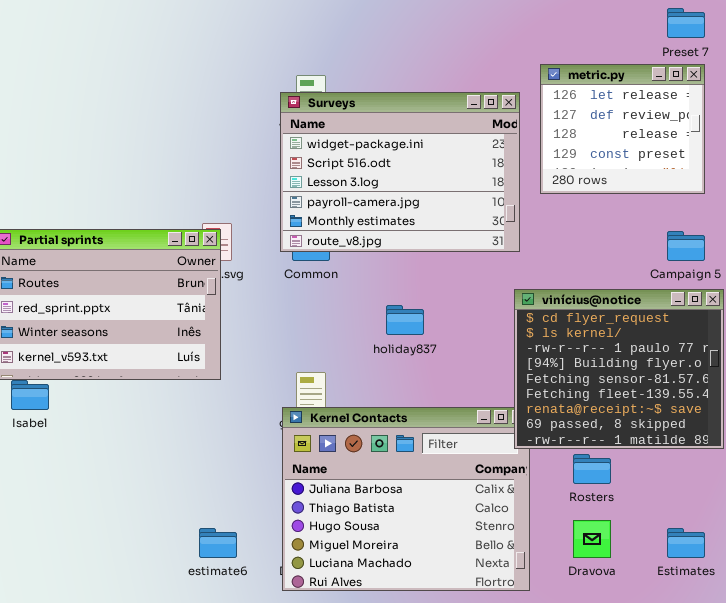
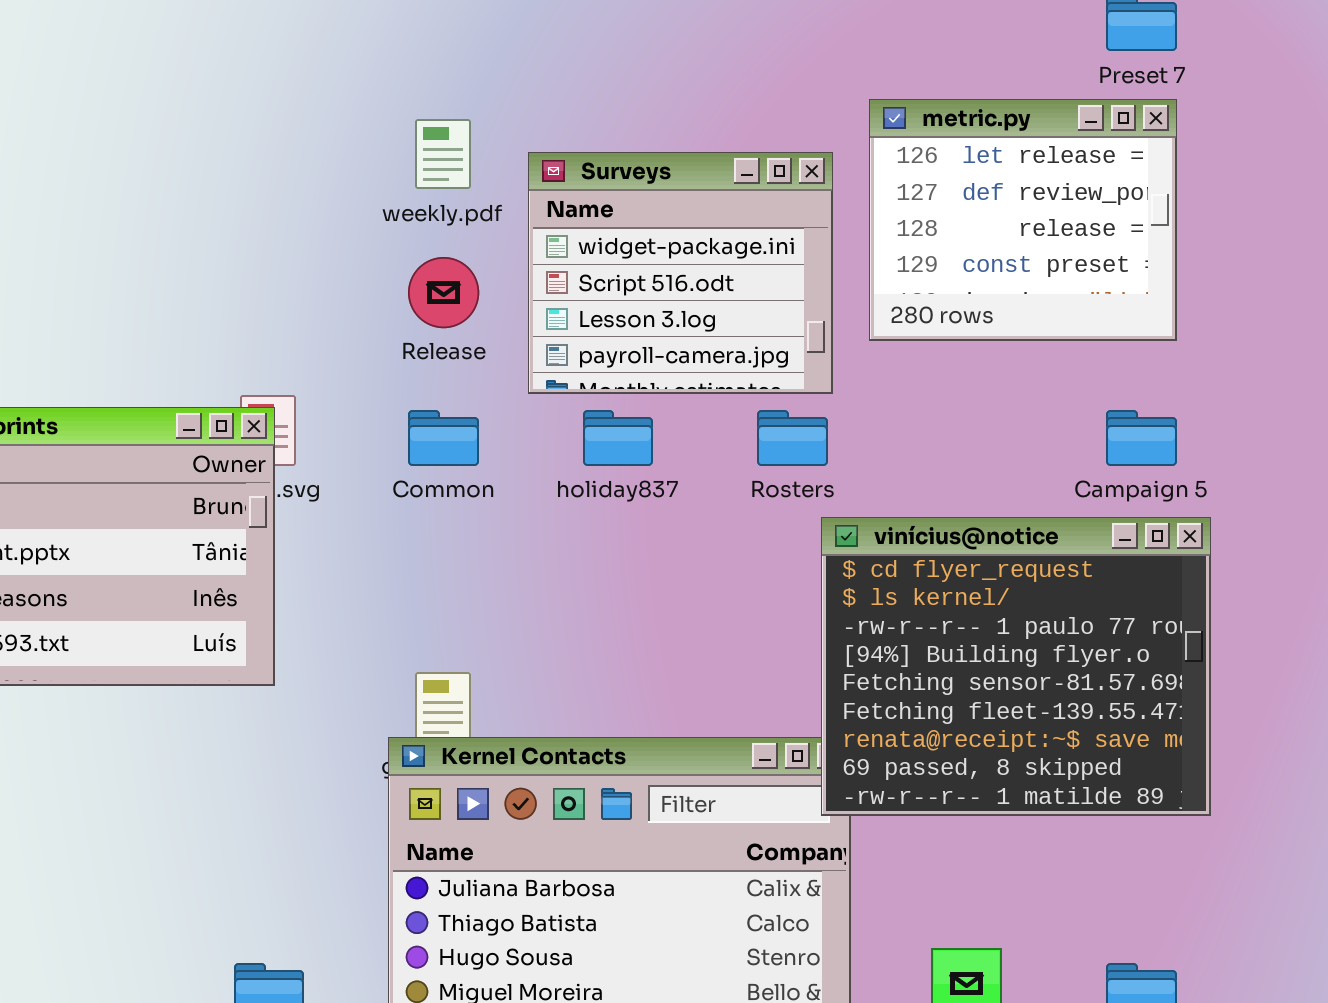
Surveys: [280,92,520,252] -> [528,152,833,394], resized
holiday837: [386,305,424,335] -> [583,410,653,466], moved
Rosters: [573,454,611,484] -> [757,410,828,466], moved

